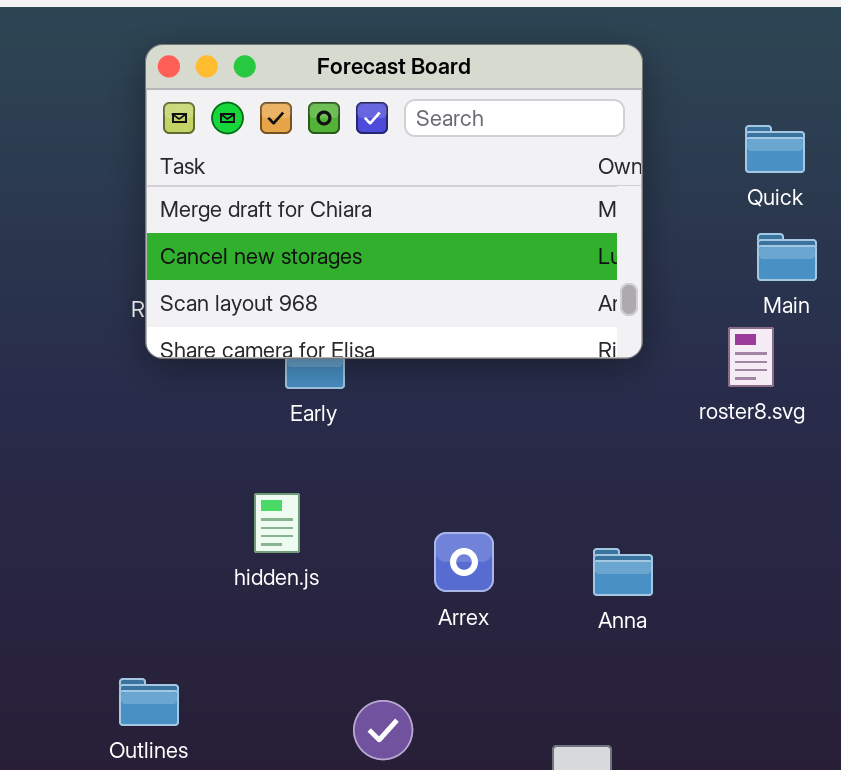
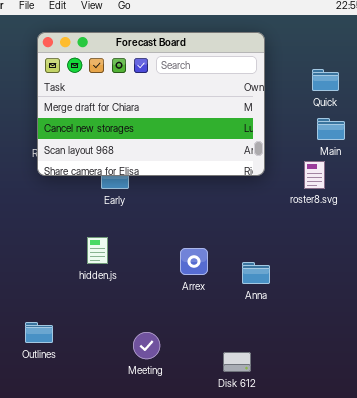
Arrex: [434,532,494,592] -> [180,248,208,275], moved

